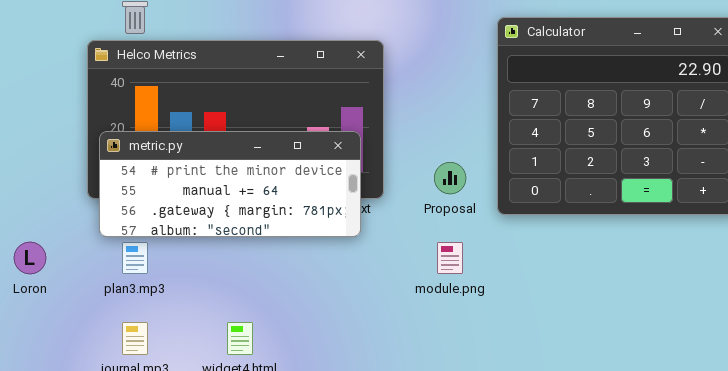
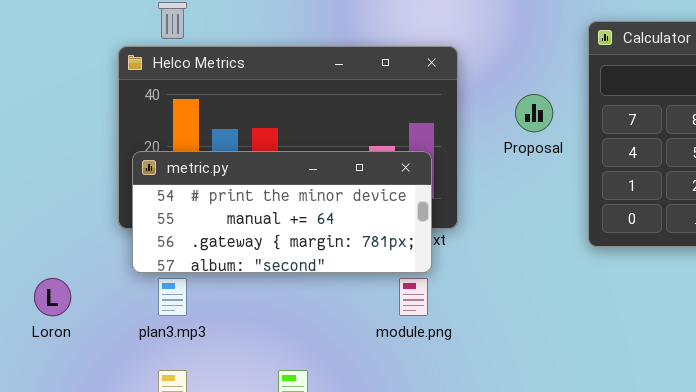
Proposal: [434,162,466,194] -> [515,94,553,132], moved
module.png: [437,242,463,274] -> [399,278,428,316], moved

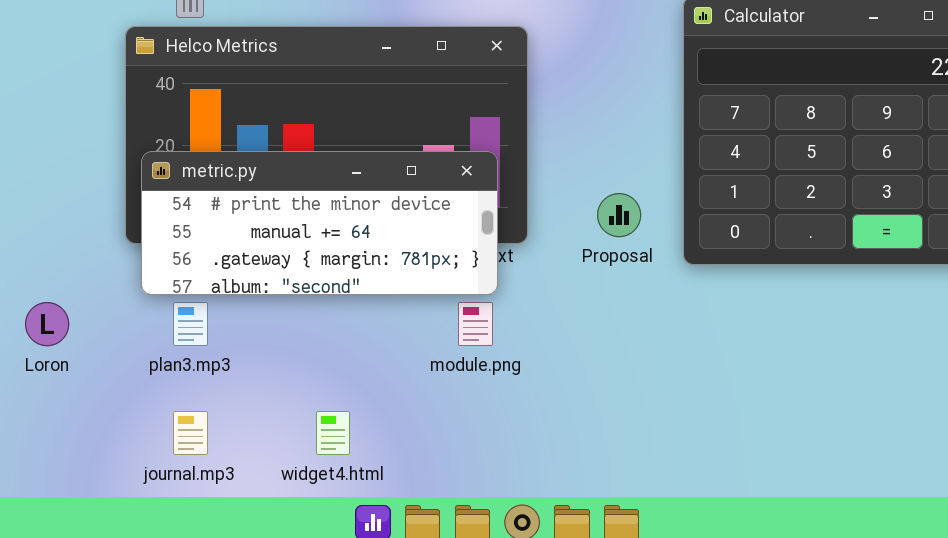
Proposal: [515,94,553,132] -> [597,193,641,237], moved

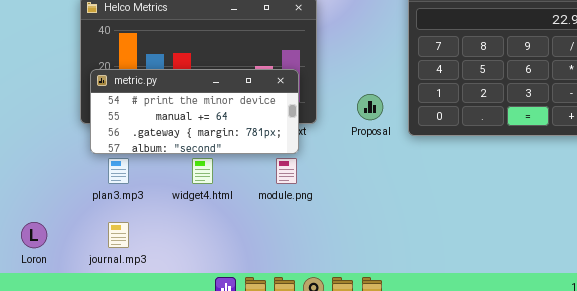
Loron: [25,302,69,346] -> [21,222,47,248], moved
widget4.html: [316,411,350,455] -> [192,158,213,184], moved

